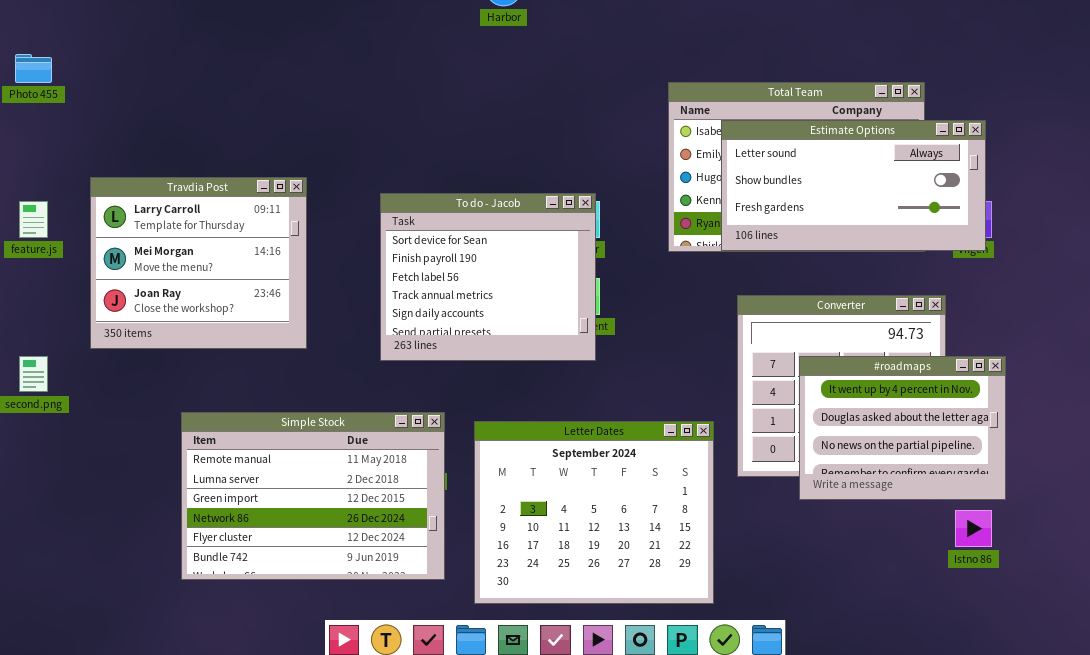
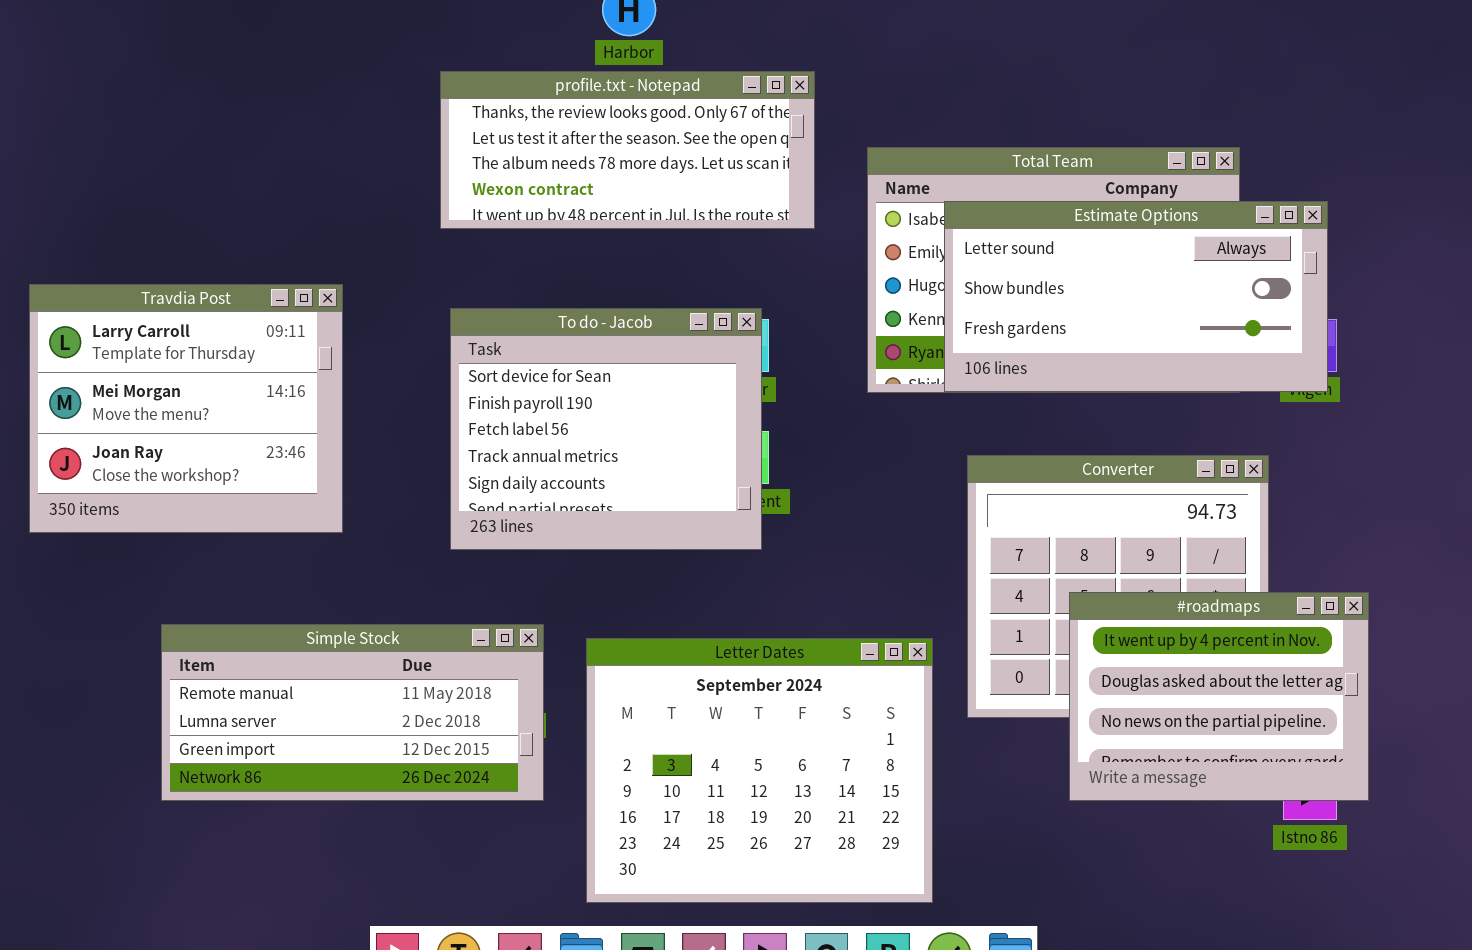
profile.txt - Notepad: none -> [440,71,815,229], opened
#roadmaps: [799,356,1006,500] -> [1069,592,1369,801], moved
Simple Stock: [181,412,445,580] -> [161,624,544,801], resized

